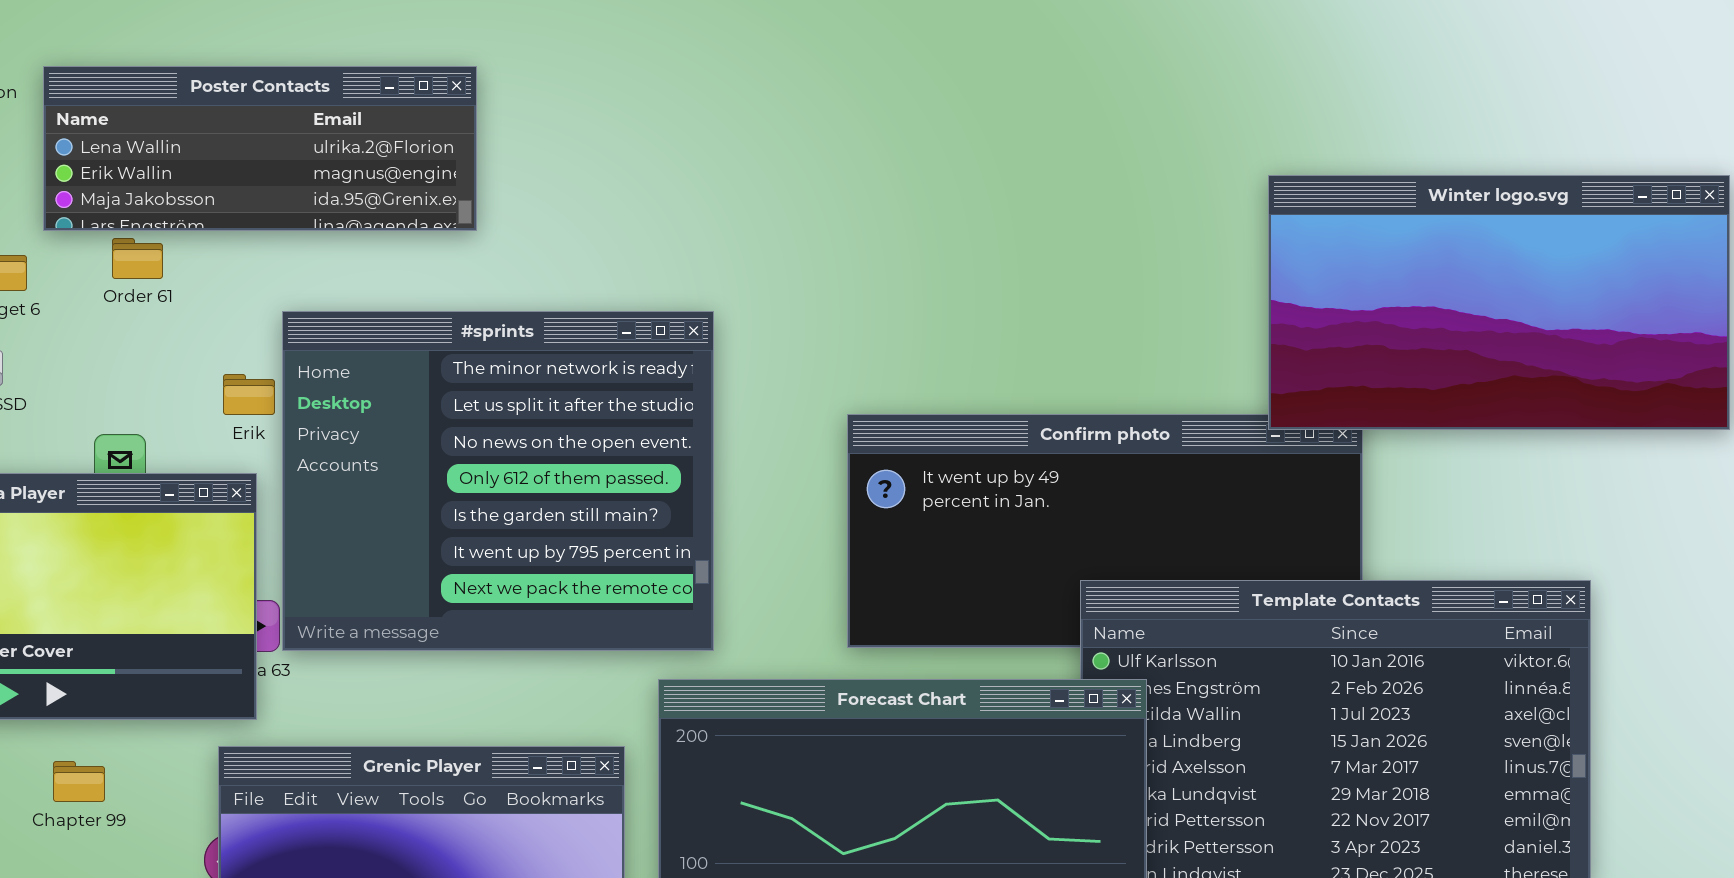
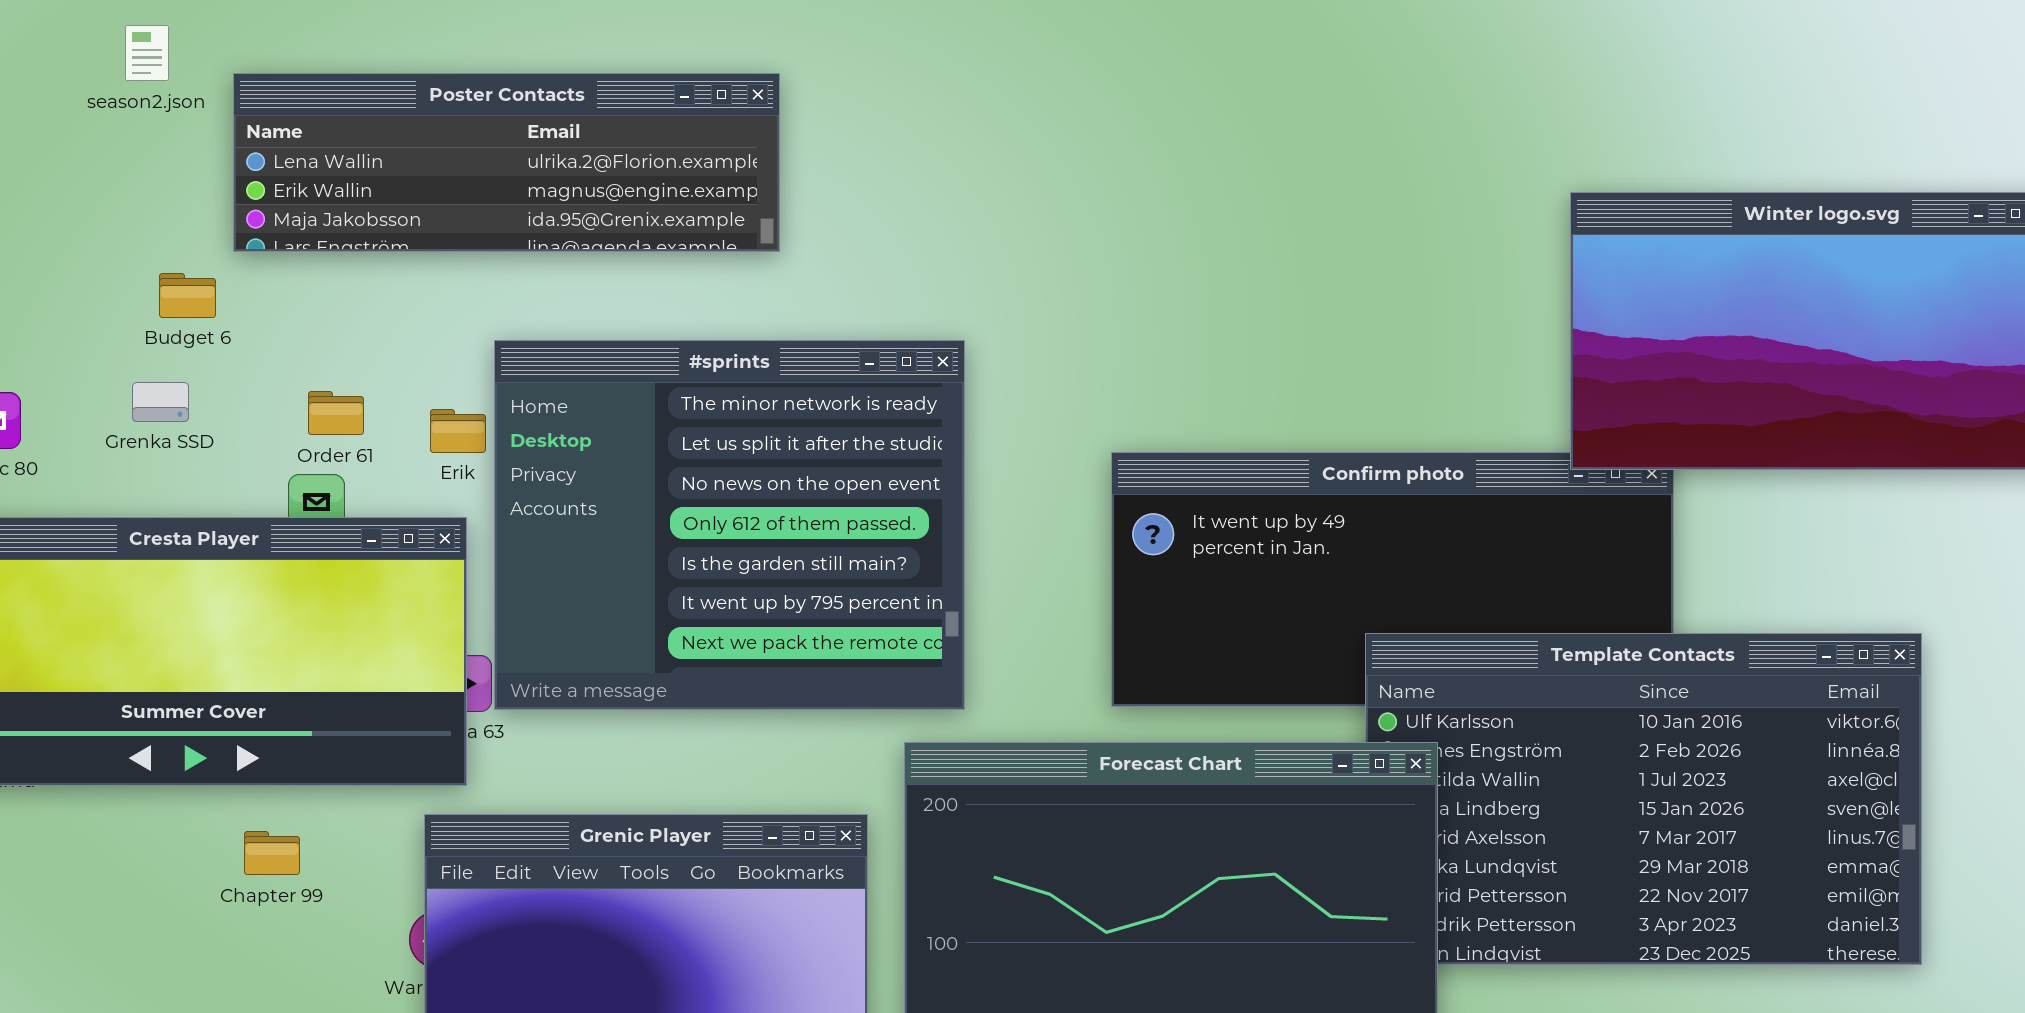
Poster Contacts: [43,66,477,231] -> [233,73,780,252], resized
Order 61: [112,238,163,279] -> [308,391,364,435], moved

